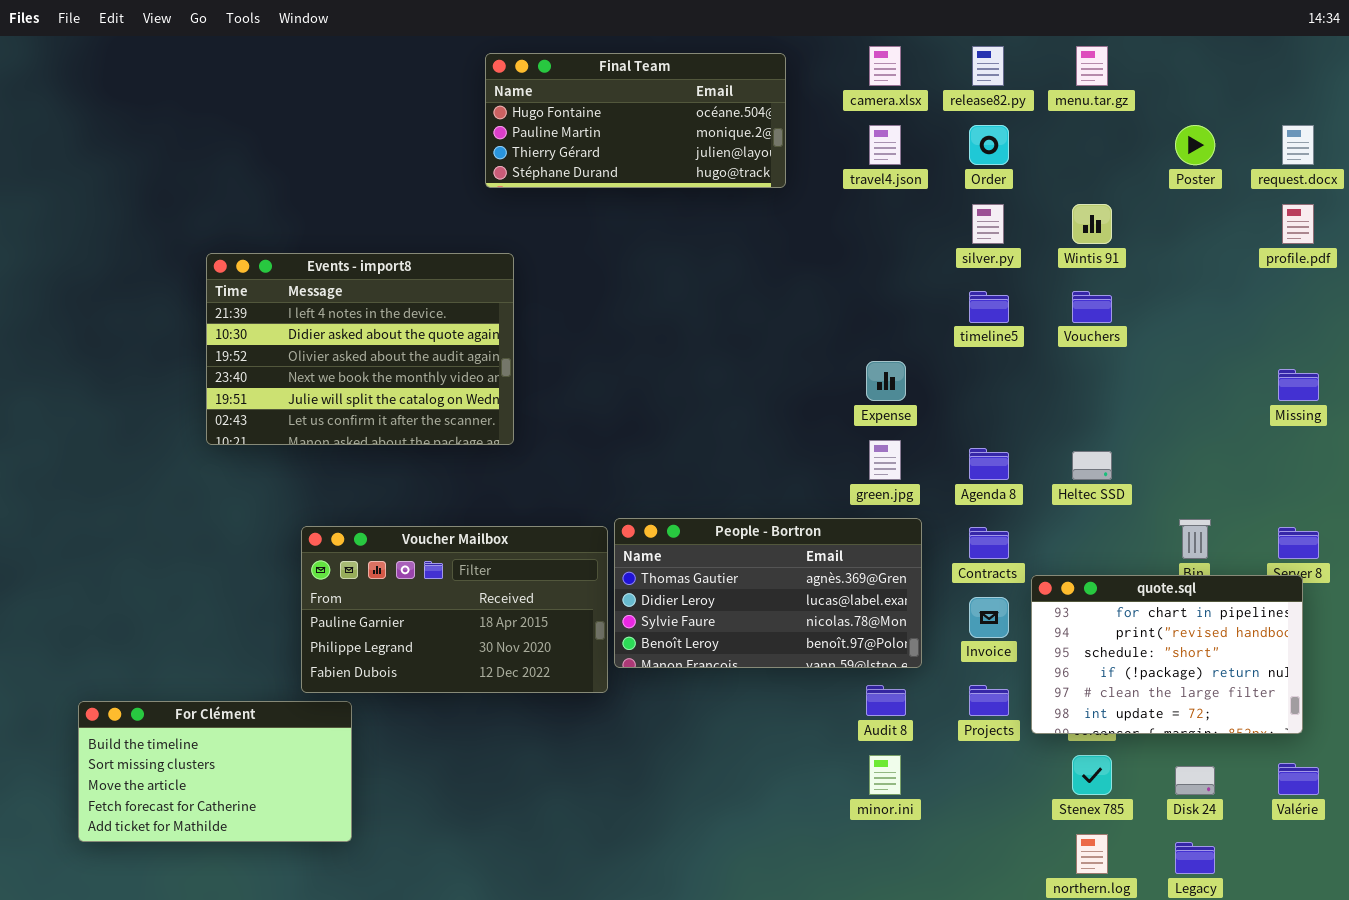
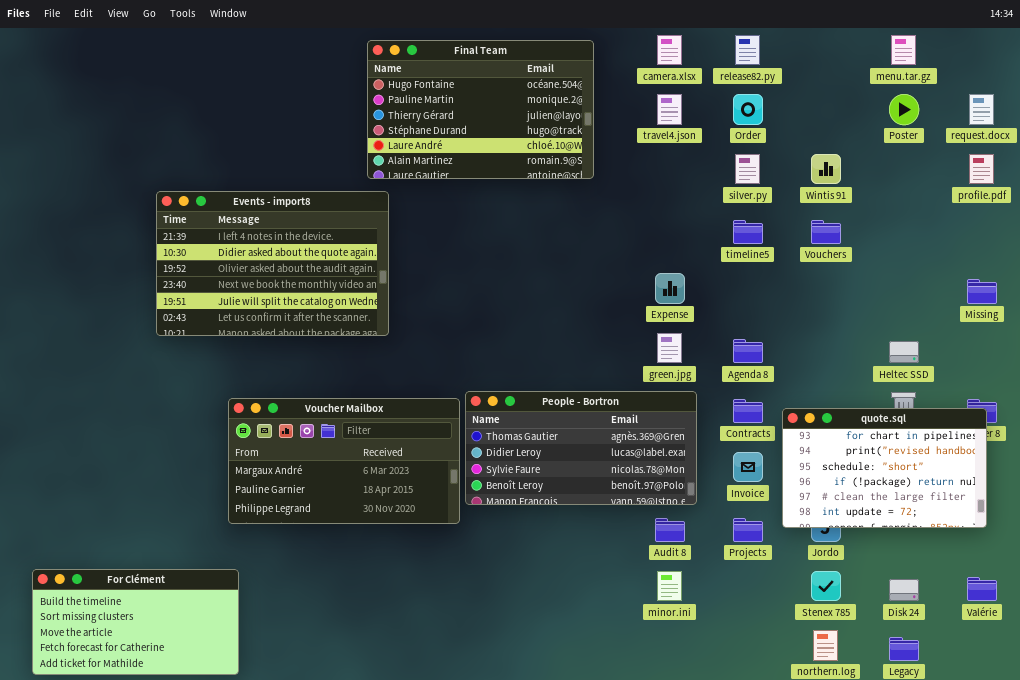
menu.tar.gz: [1076,46,1108,86] -> [891,35,916,65], moved
Final Team: [485,53,786,188] -> [367,40,594,179], resized
Heltec SSD: [1072,451,1112,480] -> [889,341,919,363], moved
Voucher Mailbox: [301,526,608,693] -> [228,398,460,524], scrolled up 1 row
quote.sql: [1031,575,1303,734] -> [782,408,987,528], moved
For Clément: [78,701,352,842] -> [32,569,239,675], moved

